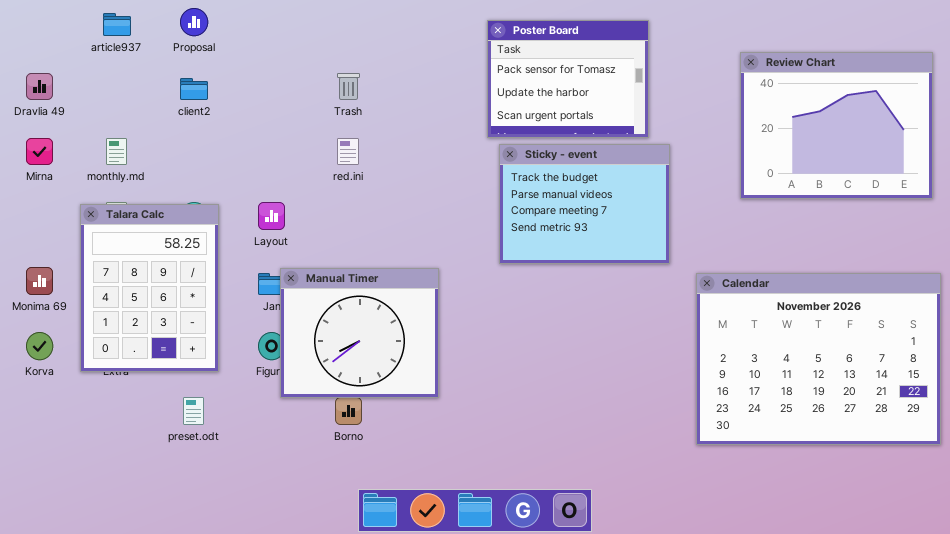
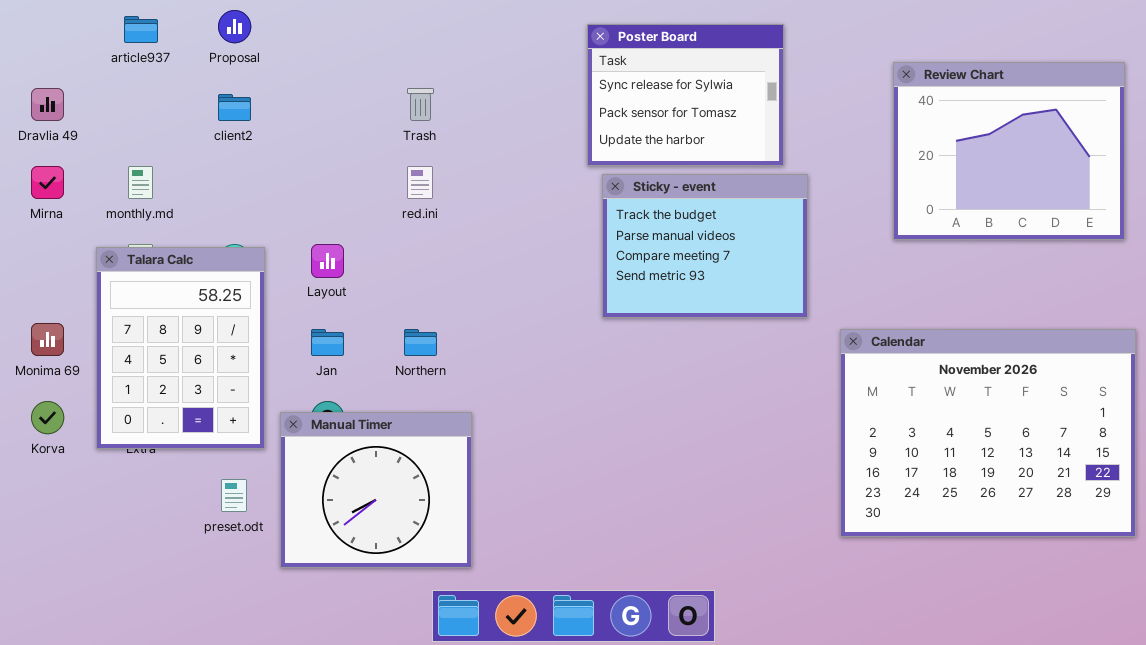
Poster Board: [487,20,649,138] -> [587,24,784,166], scrolled up 1 row
Manual Timer: [280,268,439,398] -> [280,412,472,568], moved

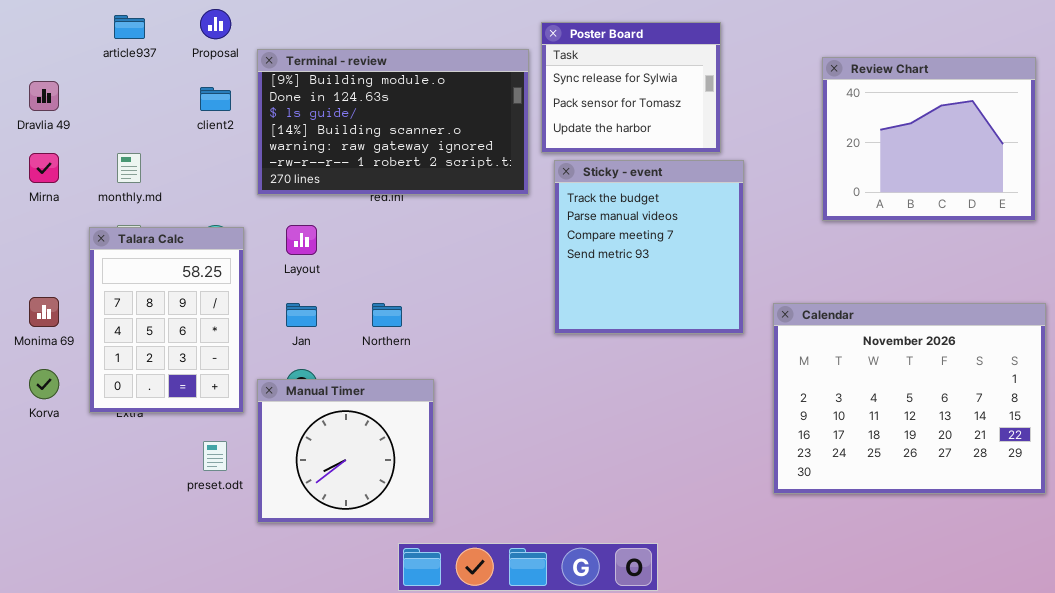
Terminal - review: none -> [257,49,529,195], opened
Sticky - event: [602,174,808,318] -> [554,160,744,334], resized

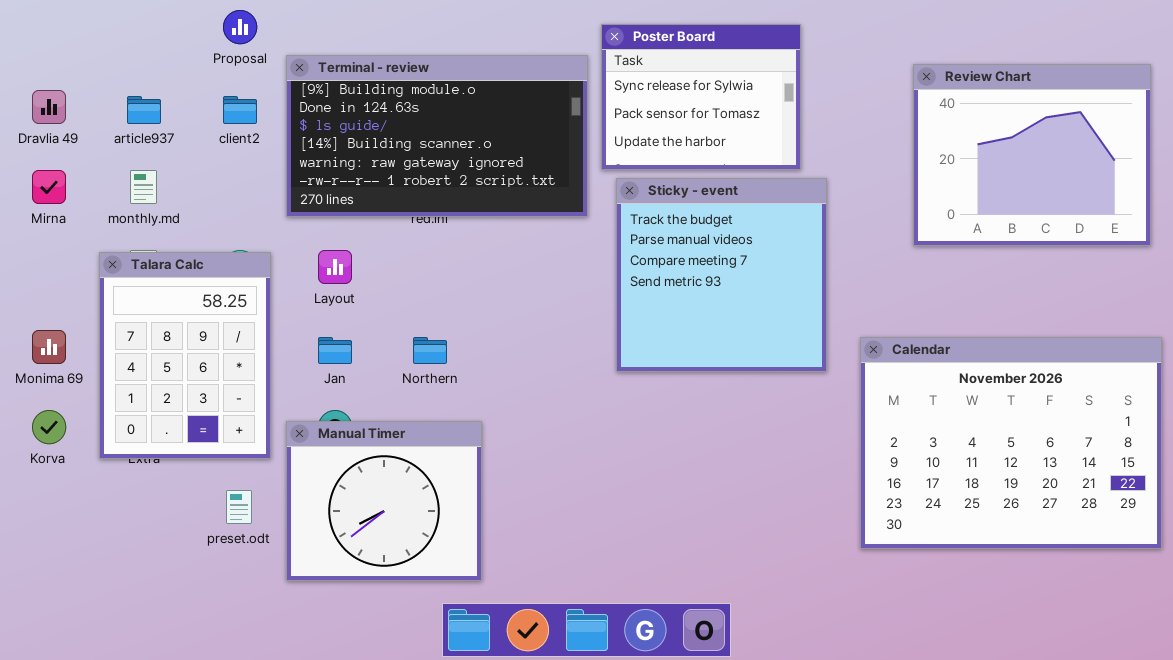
article937: [114,15,145,39] -> [127,96,161,124], moved

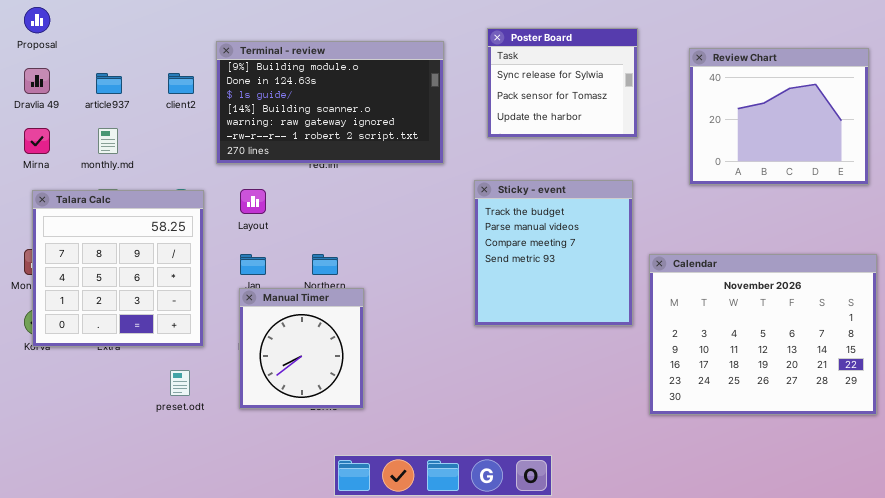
Proposal: [223,10,257,44] -> [24,7,50,33], moved
Poster Board: [601,24,801,170] -> [487,28,638,138], moved
Sticky - event: [616,178,827,372] -> [474,180,633,326], moved
Talara Calc: [99,252,271,459] -> [32,190,204,347], resized
Manual Timer: [286,421,482,581] -> [239,288,364,409], moved, resized

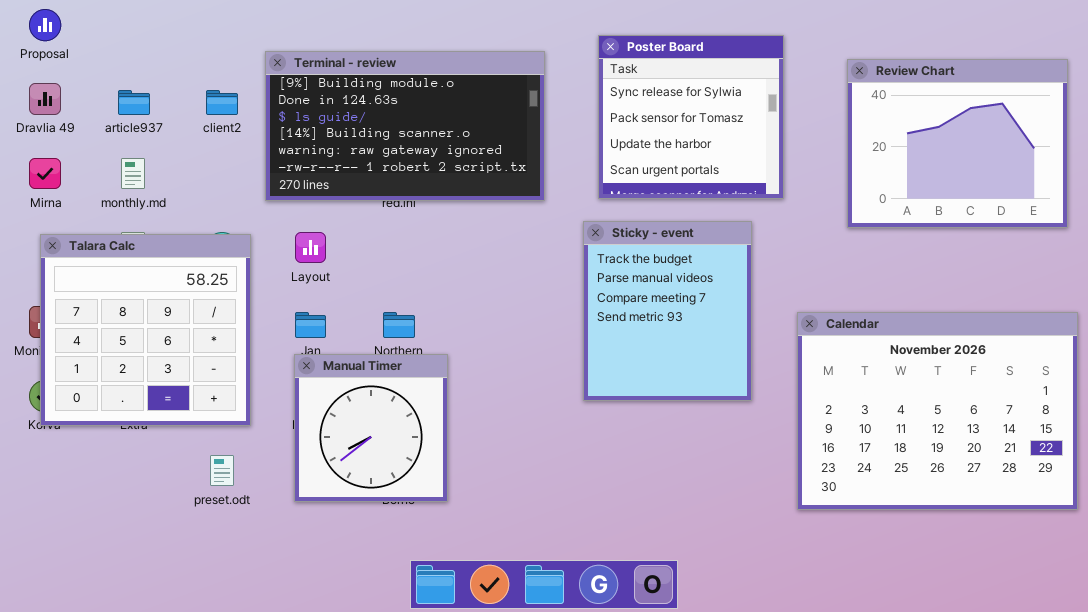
Poster Board: [487,28,638,138] -> [598,35,784,199], resized
Sticky - event: [474,180,633,326] -> [583,221,752,401], resized

